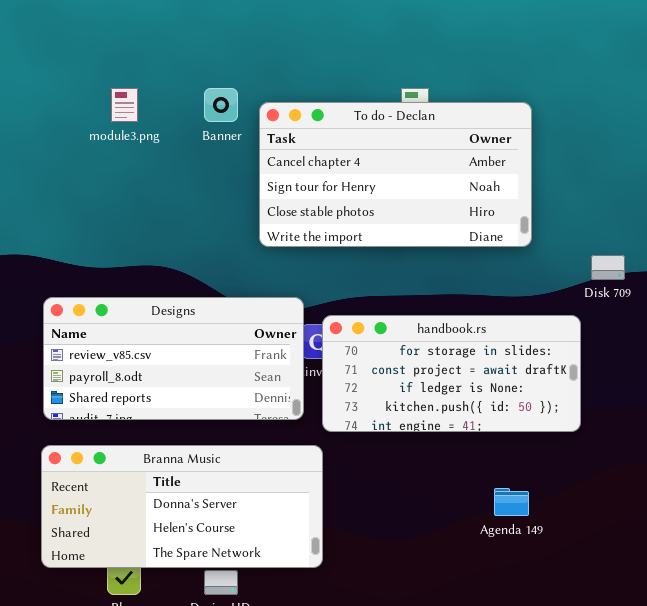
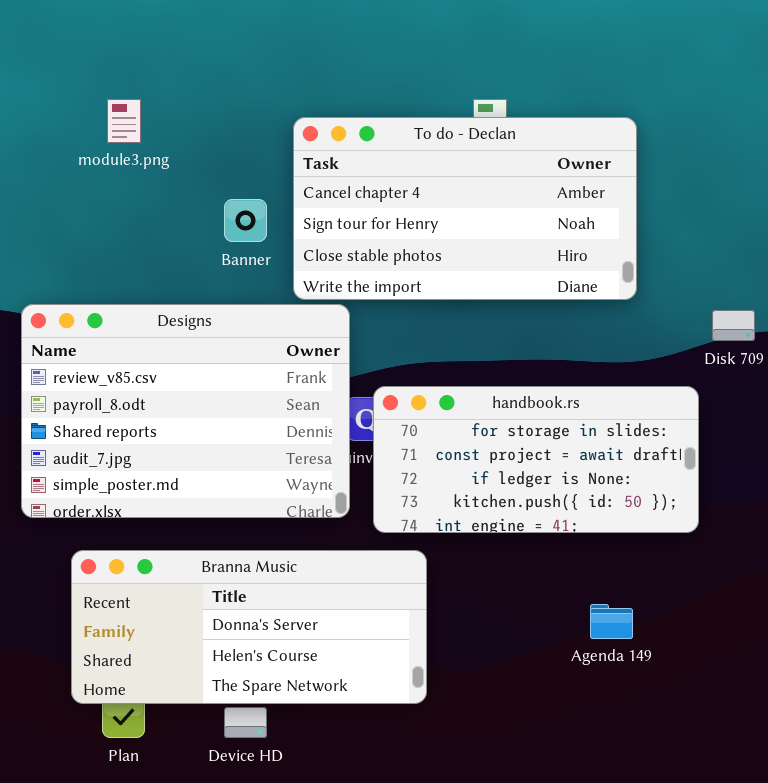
Banner: [204,88,238,122] -> [224,199,267,242], moved
Designs: [43,297,304,420] -> [21,304,350,518], resized
Branna Music: [41,445,323,568] -> [71,550,427,704], moved

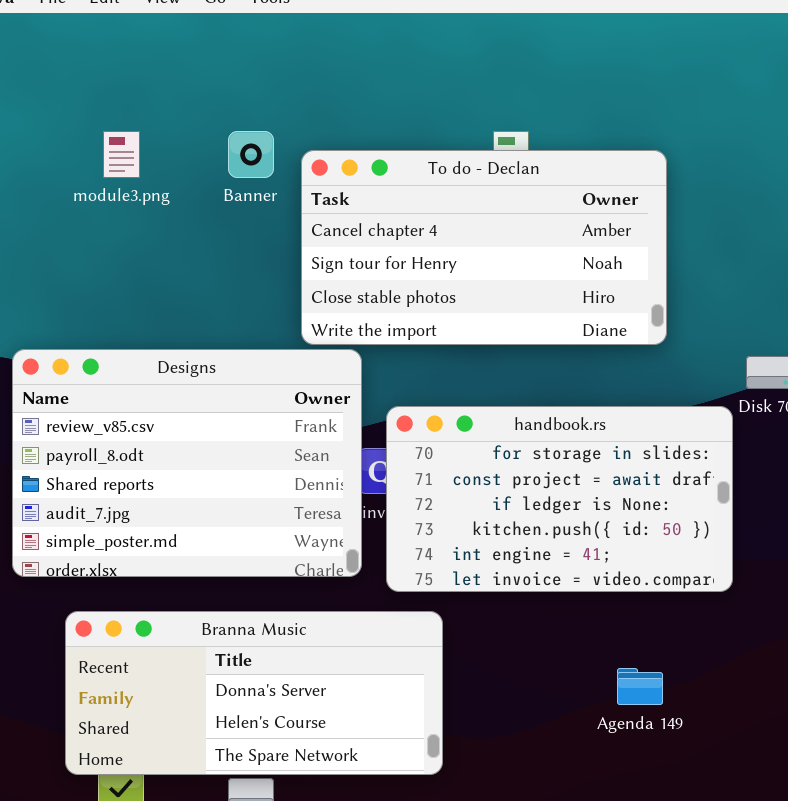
Banner: [224,199,267,242] -> [228,131,274,178], moved
handbook.rs: [373,386,699,533] -> [386,406,733,592], resized

